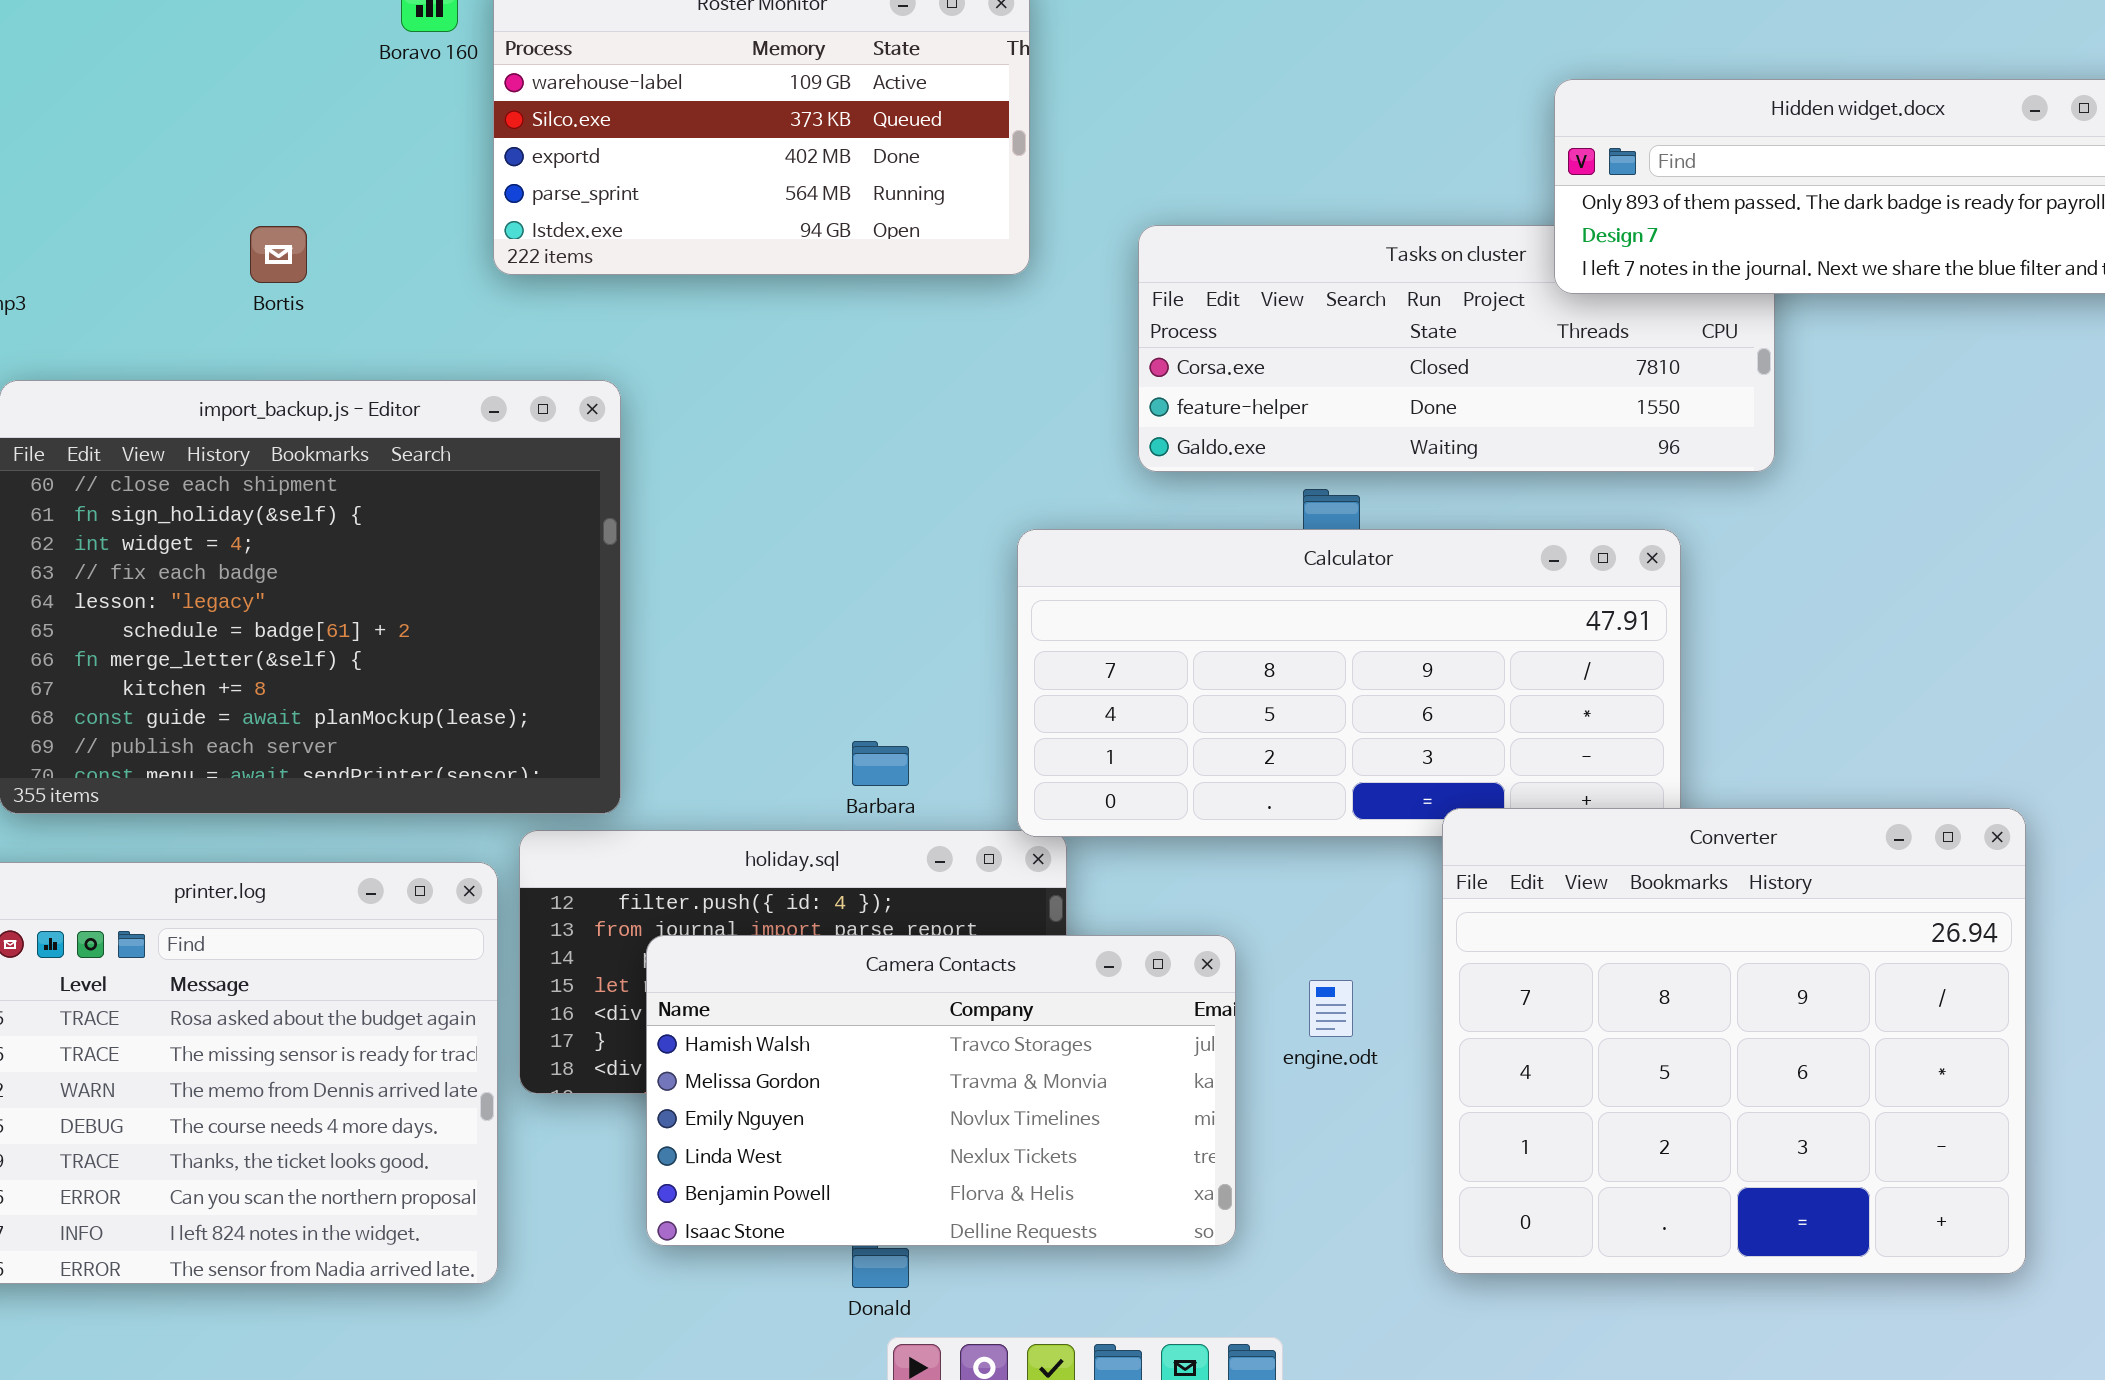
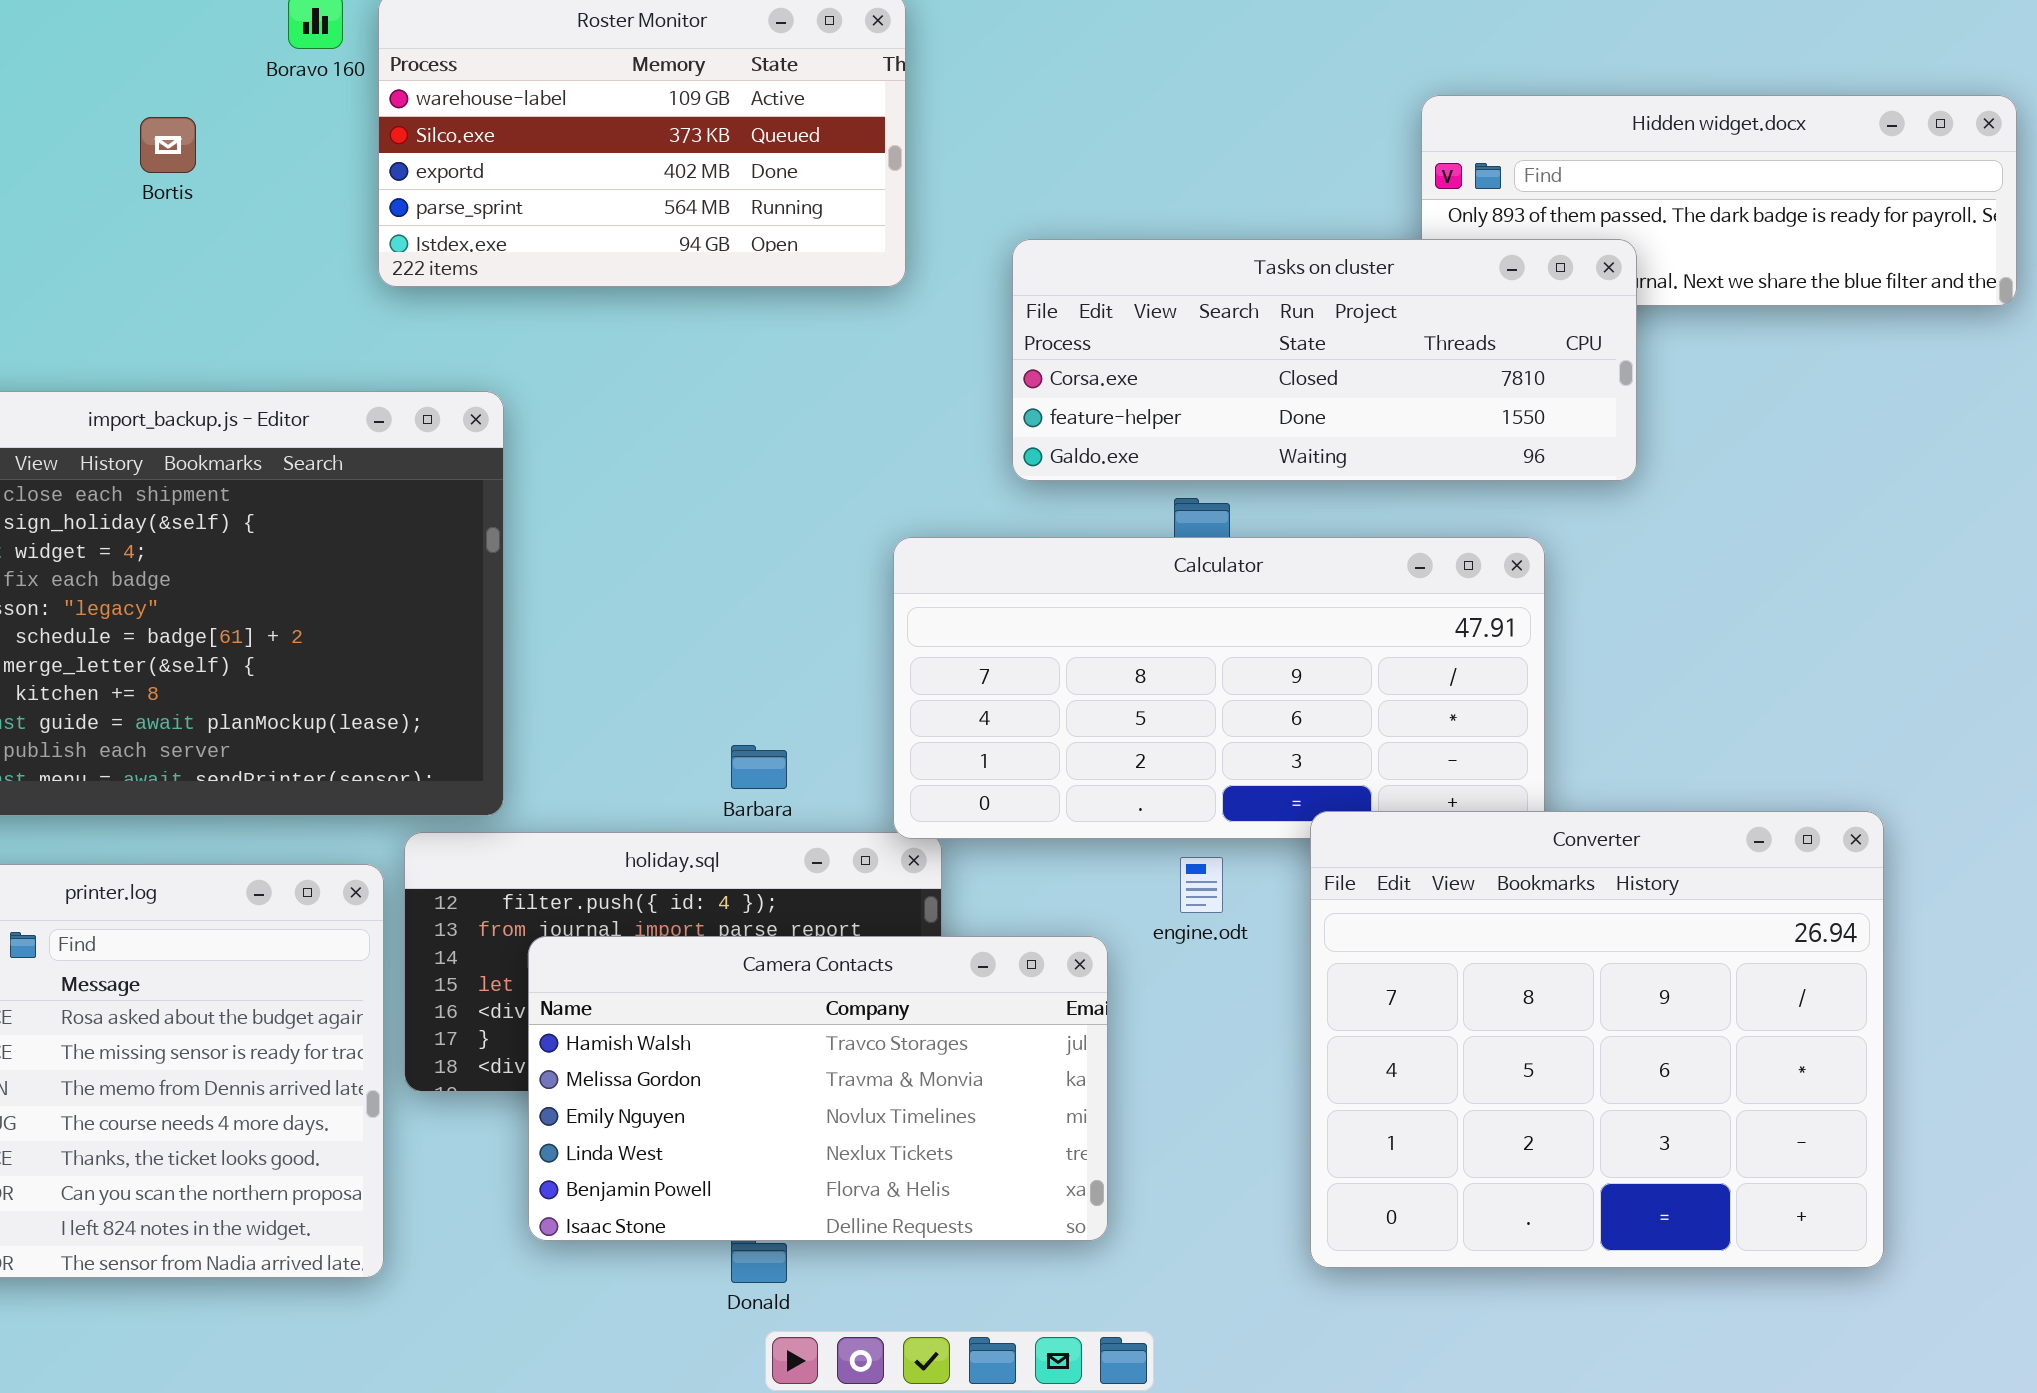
Tasks on cluster: [1138,225,1775,472] -> [1012,239,1637,481], raised
Bortis: [250,226,307,283] -> [140,117,196,173], moved
engine.odt: [1309,980,1353,1037] -> [1180,857,1223,913], moved

